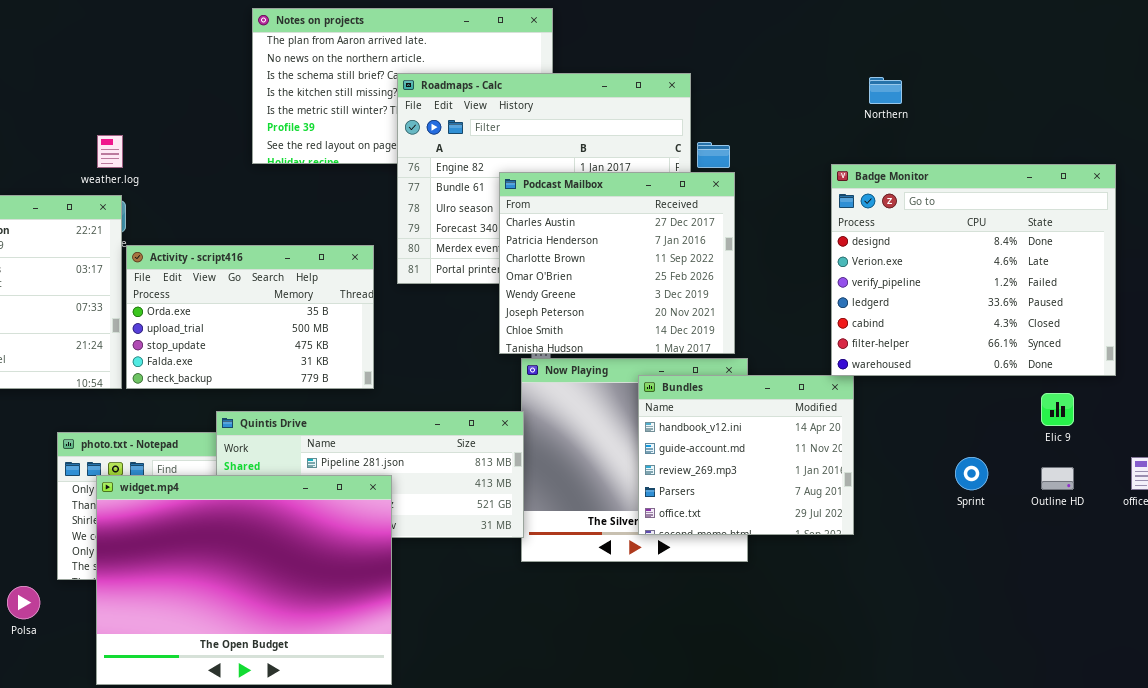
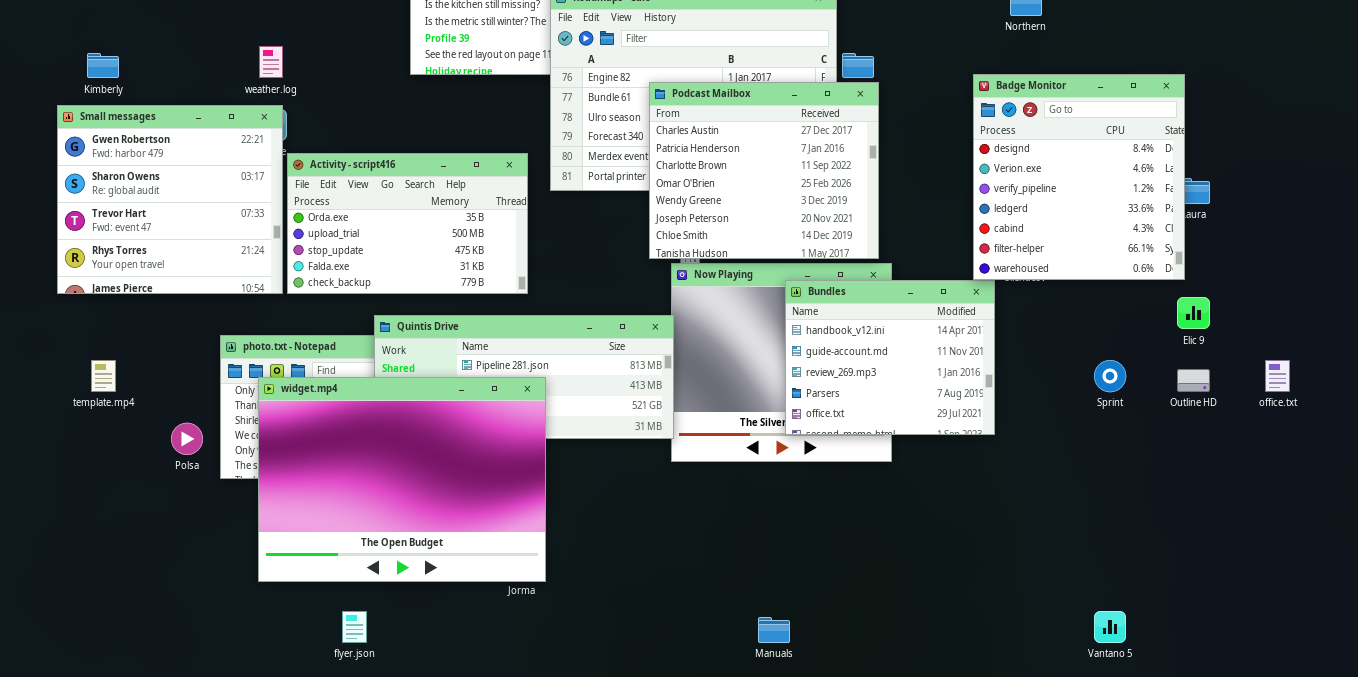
Badge Monitor: [831,164,1116,376] -> [973,74,1185,280], resized
Polsa: [7,586,40,619] -> [171,423,203,455], moved

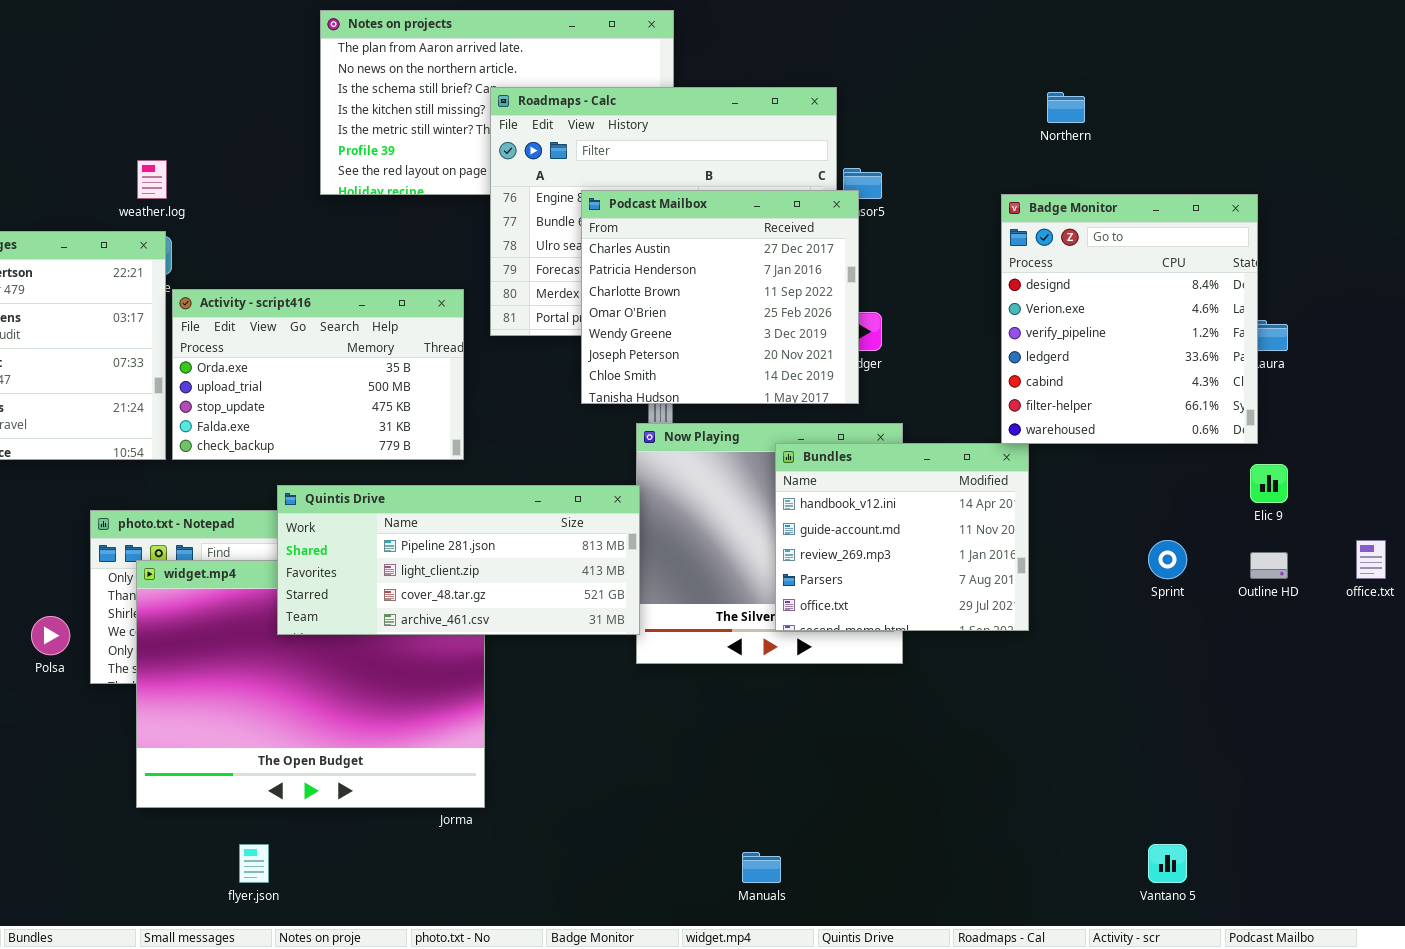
Podcast Mailbox: [649,82,879,259] -> [581,190,859,404], moved
Quintis Drive: [374,315,674,439] -> [277,485,640,635], raised

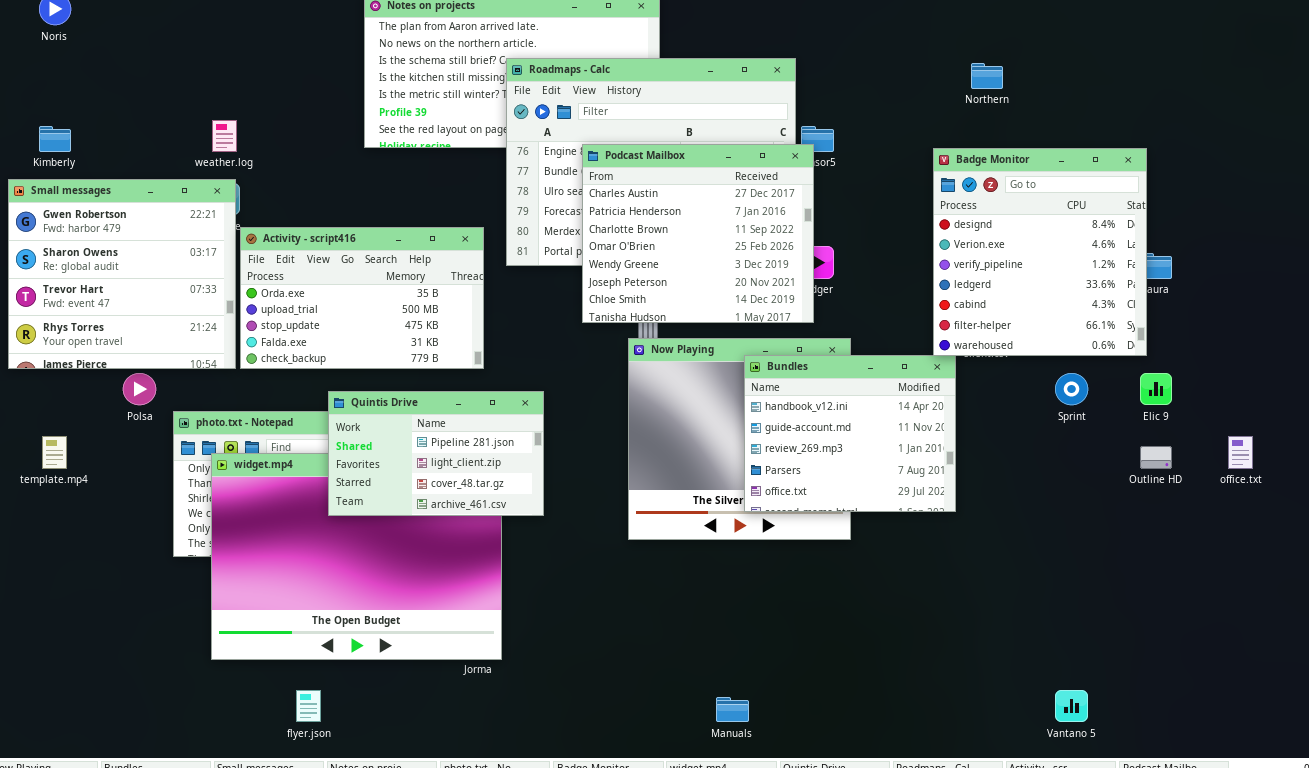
Quintis Drive: [277,485,640,635] -> [328,391,544,516], resized
Sprint: [1148,540,1187,579] -> [1055,373,1088,405], moved
Polsa: [31,616,70,655] -> [123,373,156,405], moved

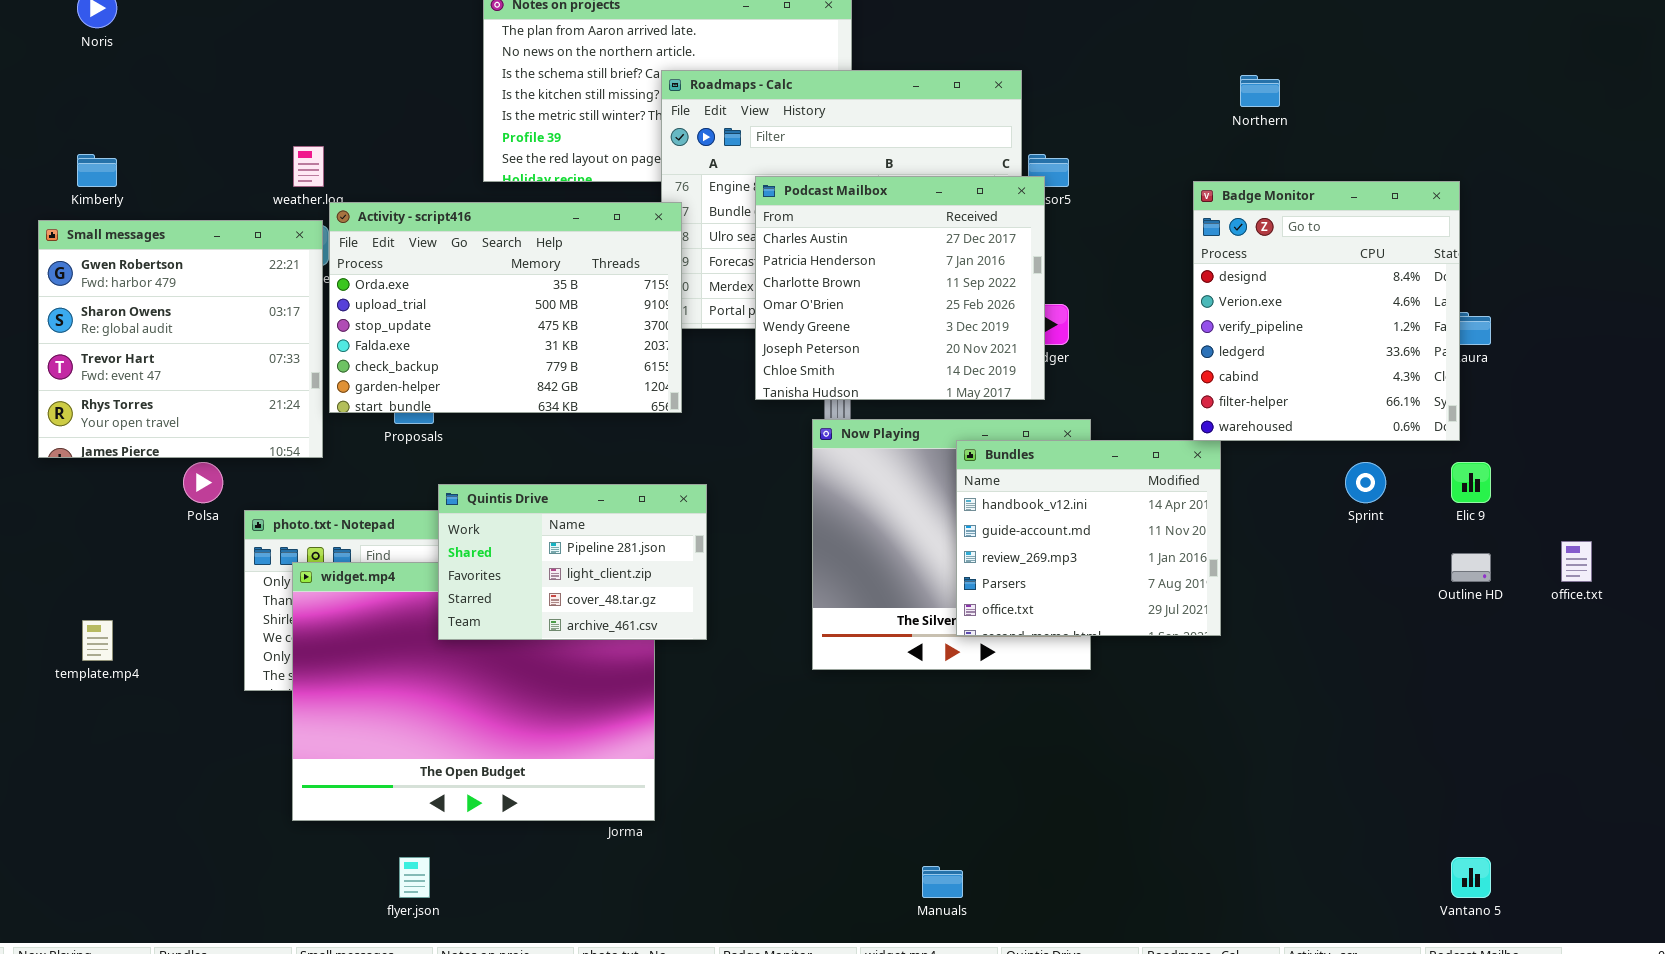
Activity - script416: [240,227,484,369] -> [329,202,682,413], moved, resized
template.mp4: [42,436,67,469] -> [82,620,113,661], moved
Vantano 5: [1055,690,1088,722] -> [1451,857,1491,898], moved

